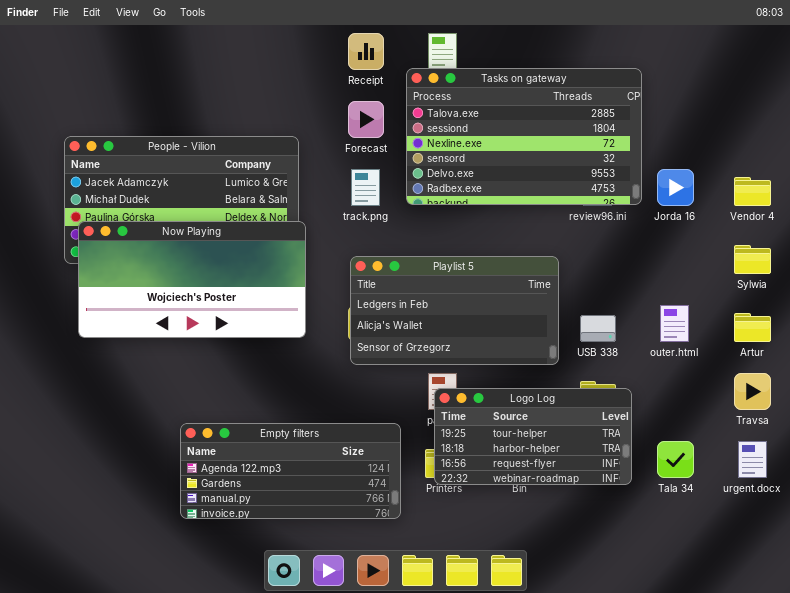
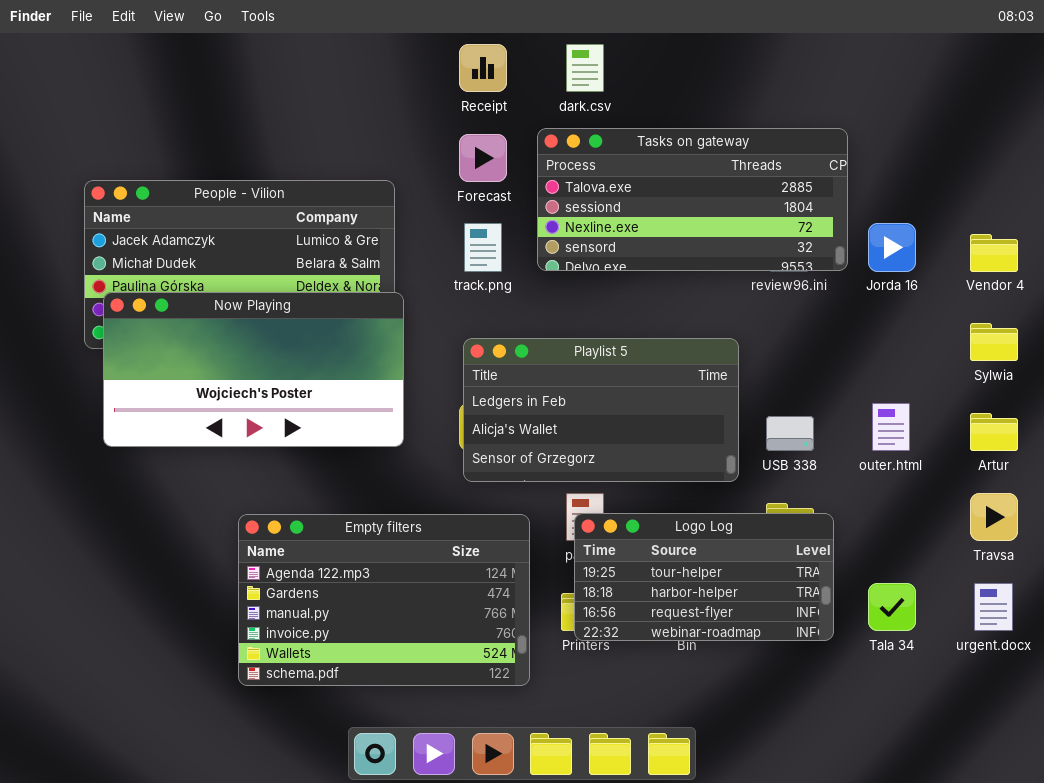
Tasks on gateway: [406,68,642,205] -> [537,128,848,271], resized
Empty filters: [180,423,401,519] -> [238,514,530,686], resized

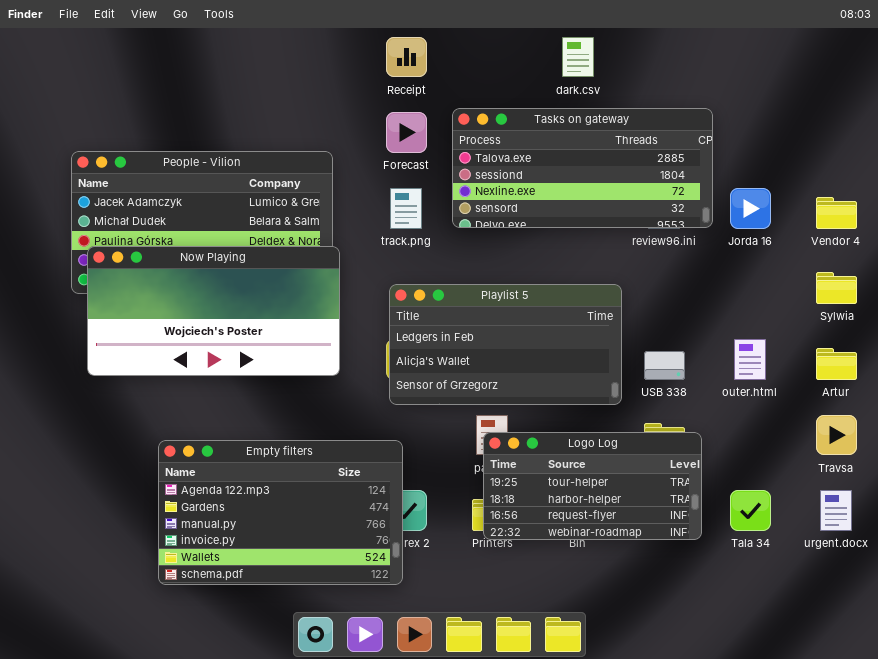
dark.csv: [566,44,604,92] -> [562,37,594,77], moved
Empty filters: [238,514,530,686] -> [158,440,403,585], moved

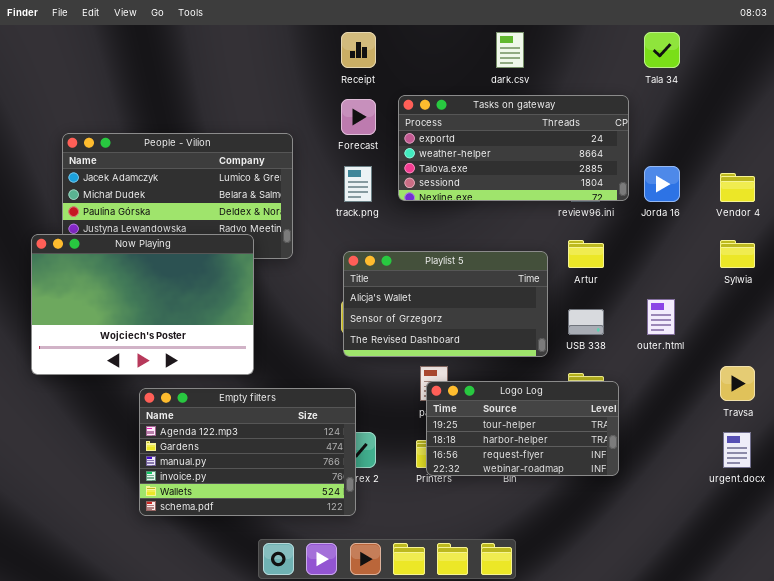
Tasks on gateway: [452,108,713,228] -> [398,95,629,201], scrolled up 2 rows
Now Playing: [87,246,340,376] -> [31,234,254,375], moved, resized
Playlist 5: [389,284,622,405] -> [343,251,548,357], scrolled down 1 row
Artur: [816,348,857,380] -> [568,240,604,268], moved
Tala 34: [730,490,771,531] -> [644,32,680,68], moved

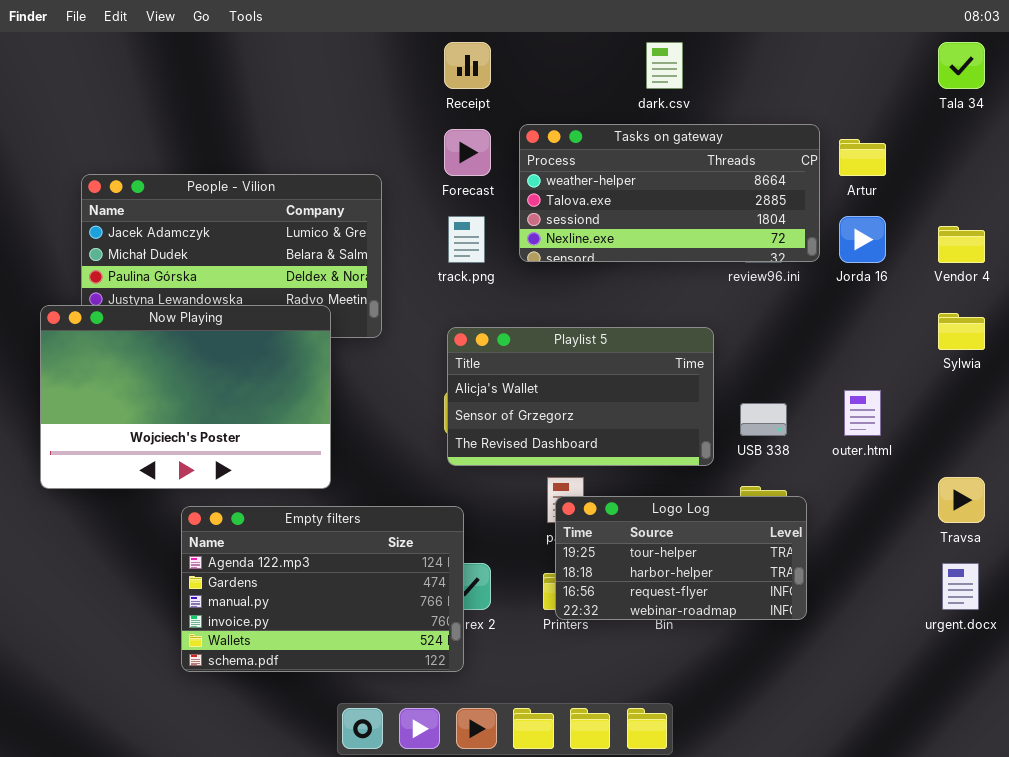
Tala 34: [644,32,680,68] -> [938,42,985,89], moved
Tasks on gateway: [398,95,629,201] -> [519,124,820,262], scrolled down 1 row
Artur: [568,240,604,268] -> [839,139,886,176], moved

